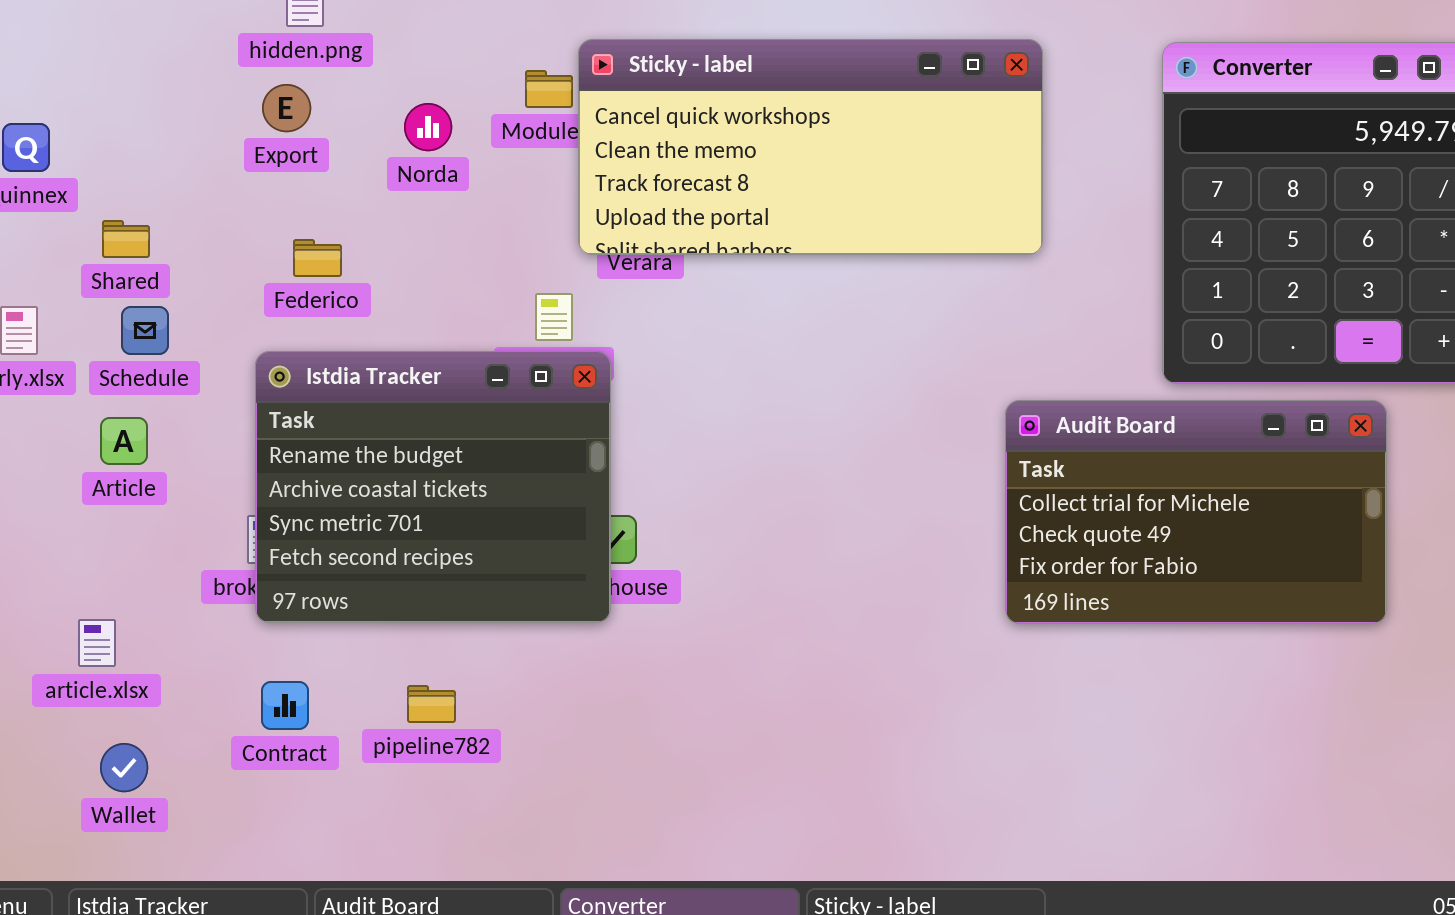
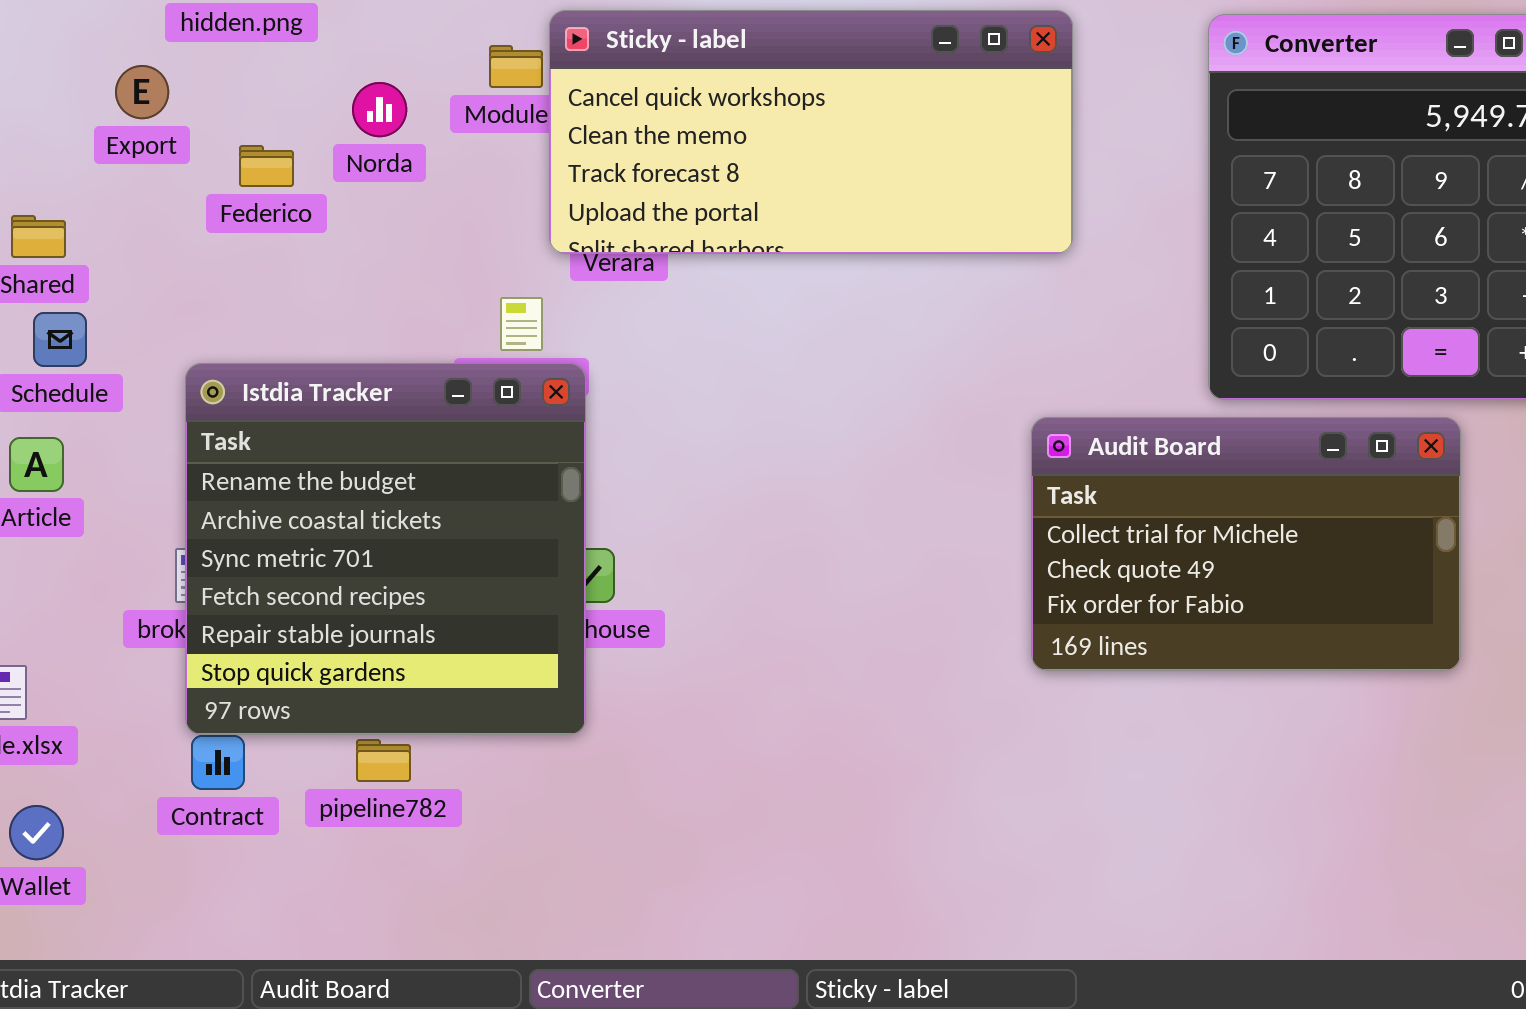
Export: [262,84,311,132] -> [115,65,169,119], moved
Federico: [293,239,342,277] -> [239,145,294,187], moved
Istdia Tracker: [255,351,611,623] -> [185,363,586,735], resized

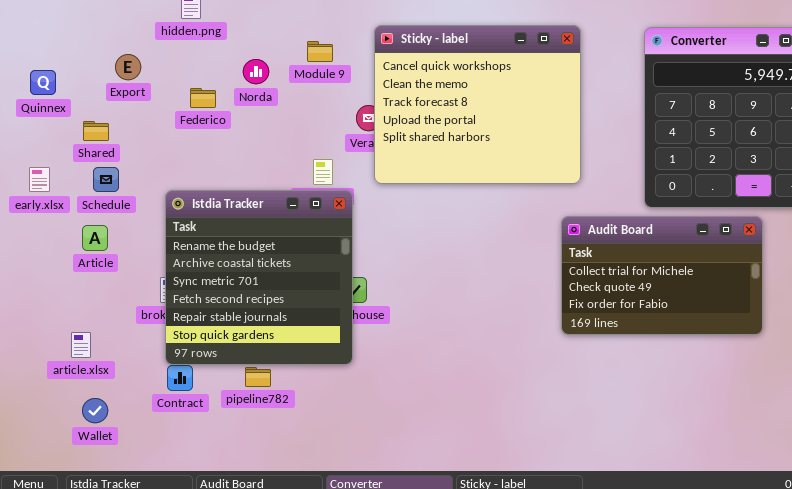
Sticky - label: [549,10,1073,254] -> [374,25,581,184], resized
Export: [115,65,169,119] -> [115,54,141,80], moved

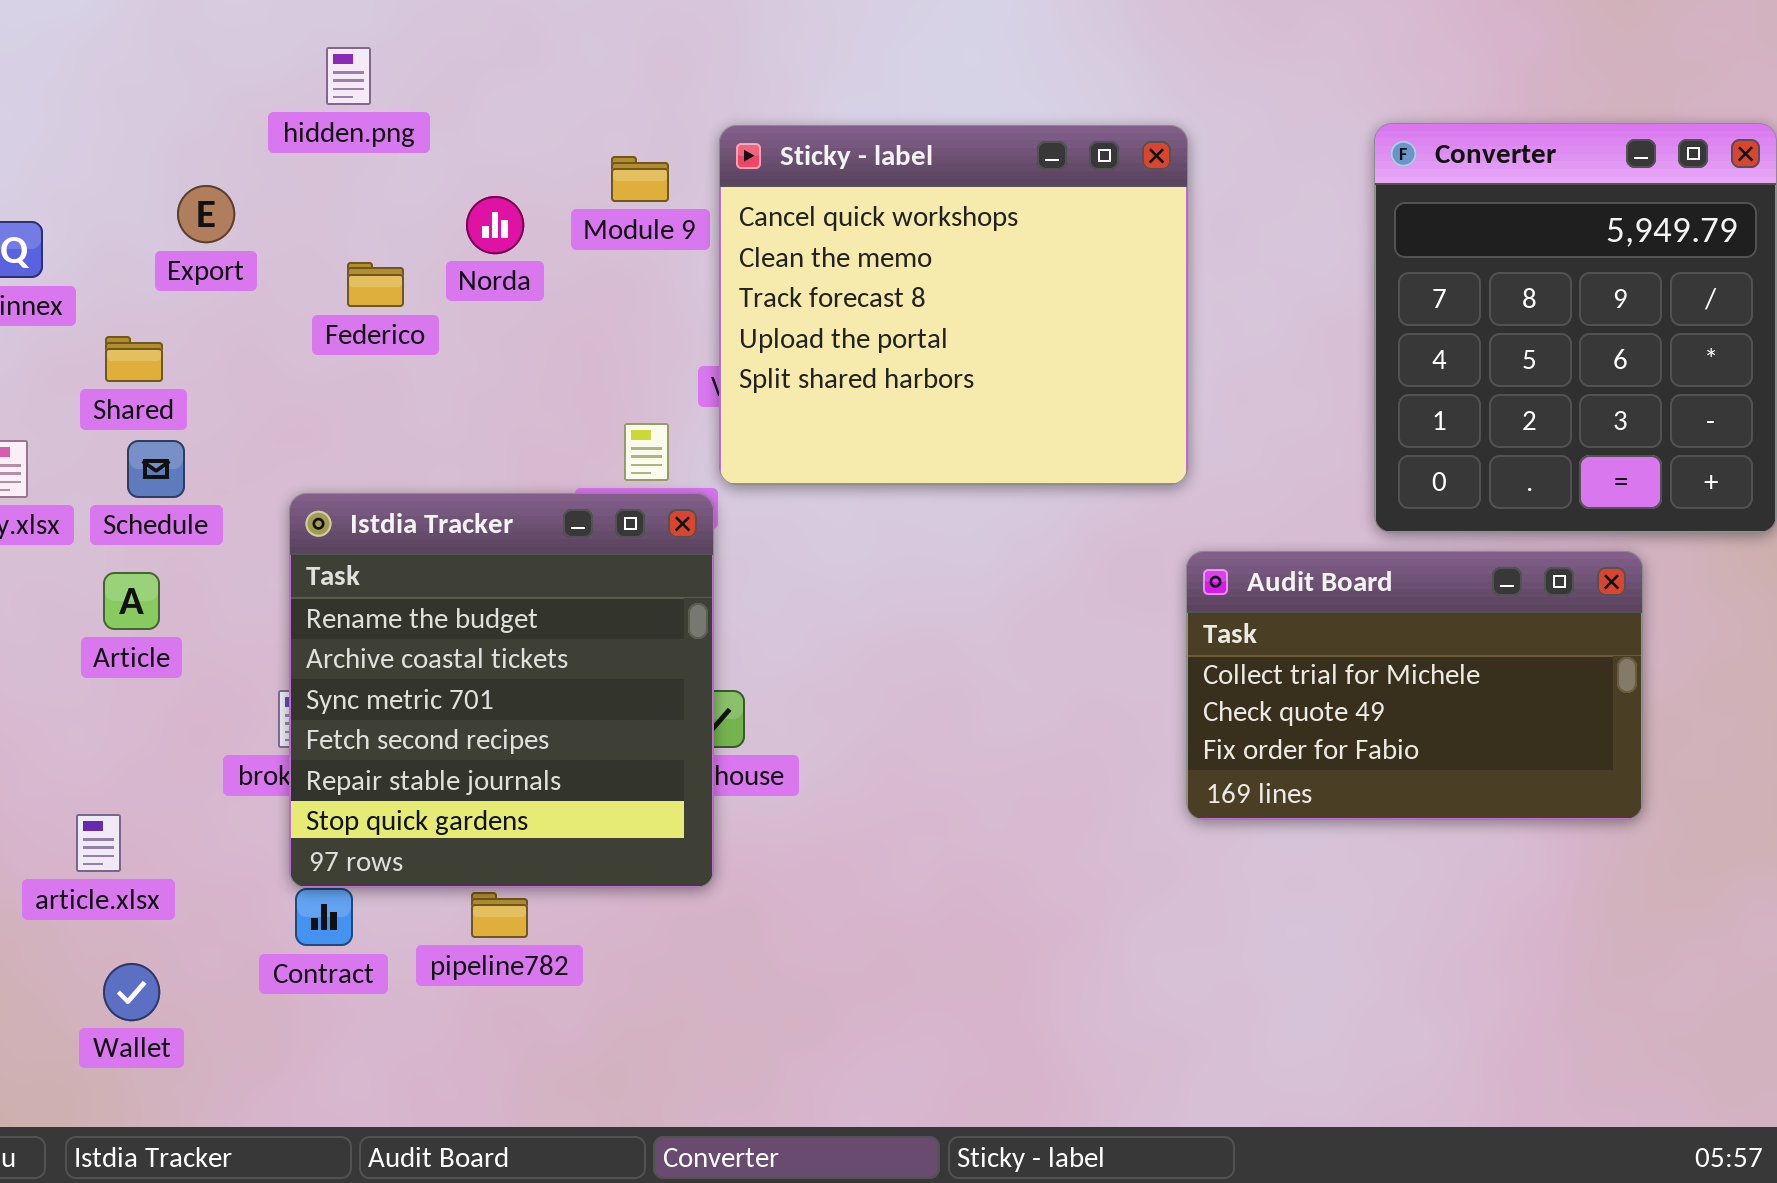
Sticky - label: [374,25,581,184] -> [719,125,1188,485], moved

